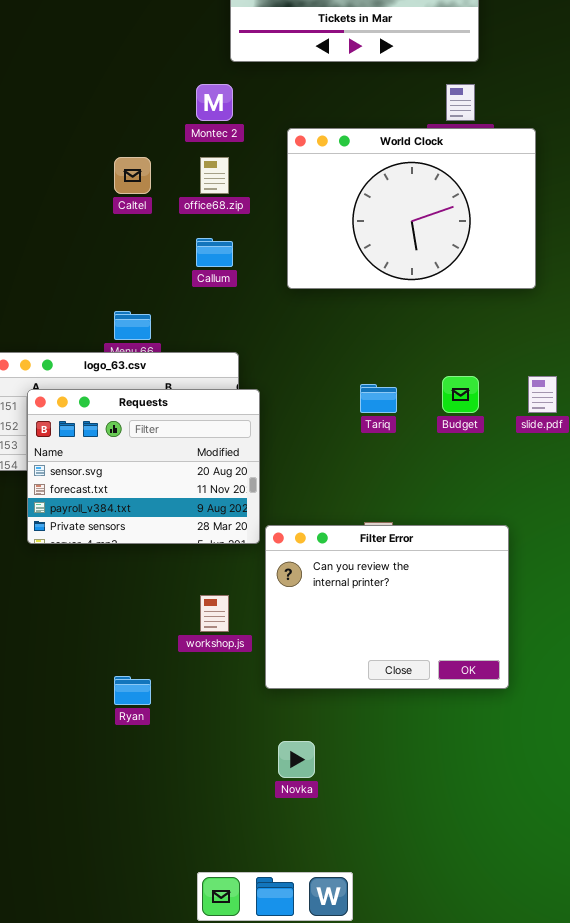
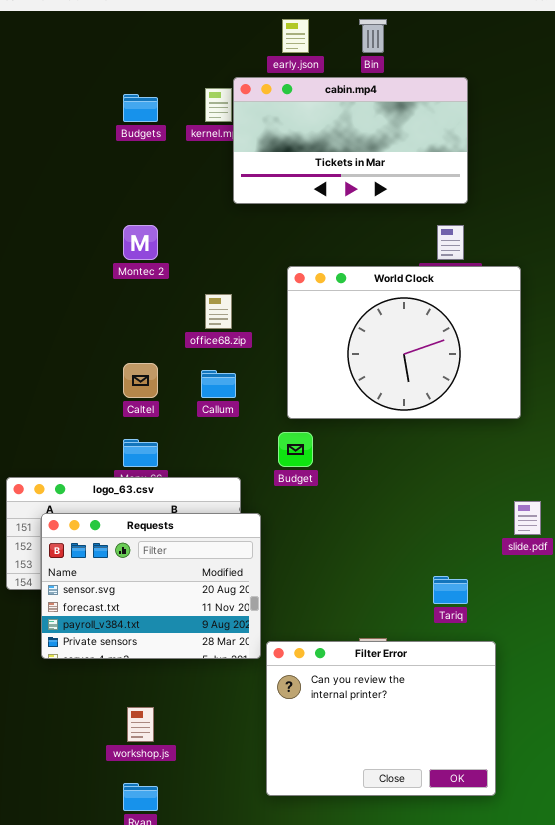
Montec 2: [196,84,233,121] -> [123,225,158,260], moved
Caltel: [114,157,151,194] -> [123,363,158,398], moved
Budget: [442,376,479,413] -> [278,432,313,467], moved
Tariq: [360,384,397,413] -> [433,576,468,604], moved
workshop.js: [200,595,229,632] -> [127,707,154,742], moved

